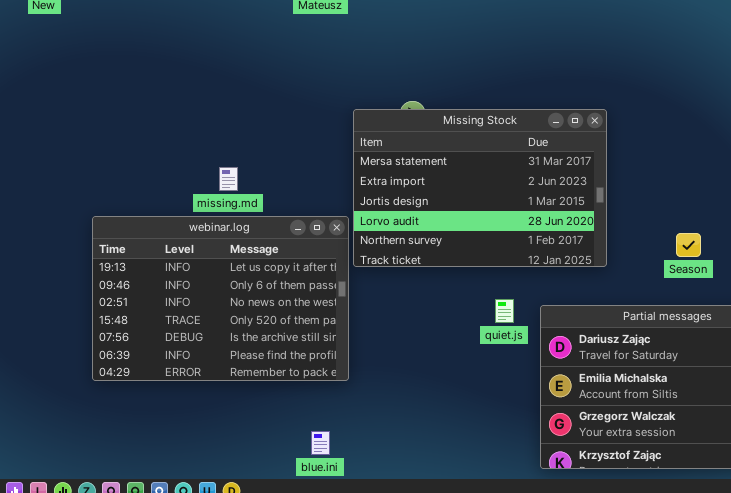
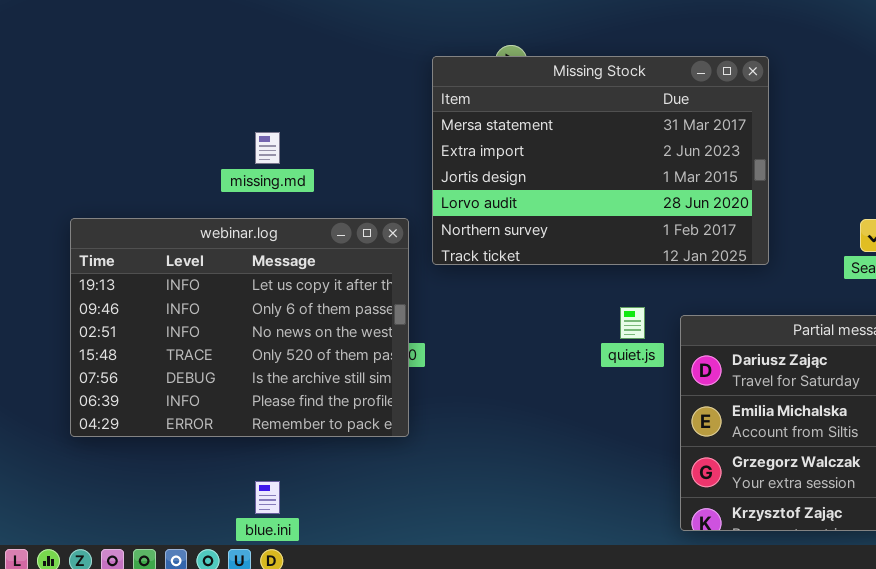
webinar.log: [92,216,349,381] -> [70,218,409,437], moved
blue.ini: [311,431,330,455] -> [255,481,280,514], moved

